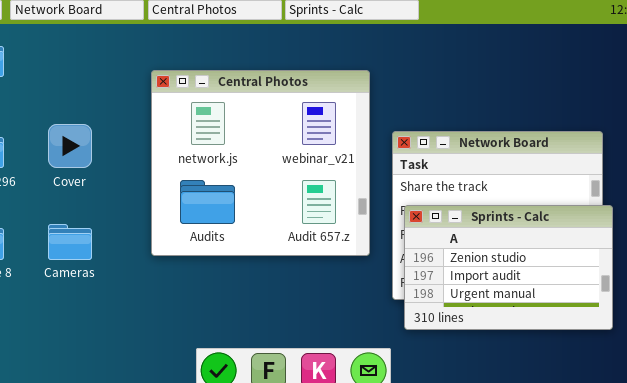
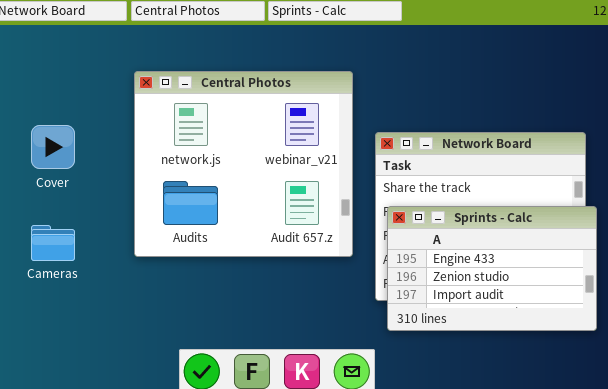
Sprints - Calc: [404,205,613,330] -> [387,206,597,331], scrolled up 1 row

